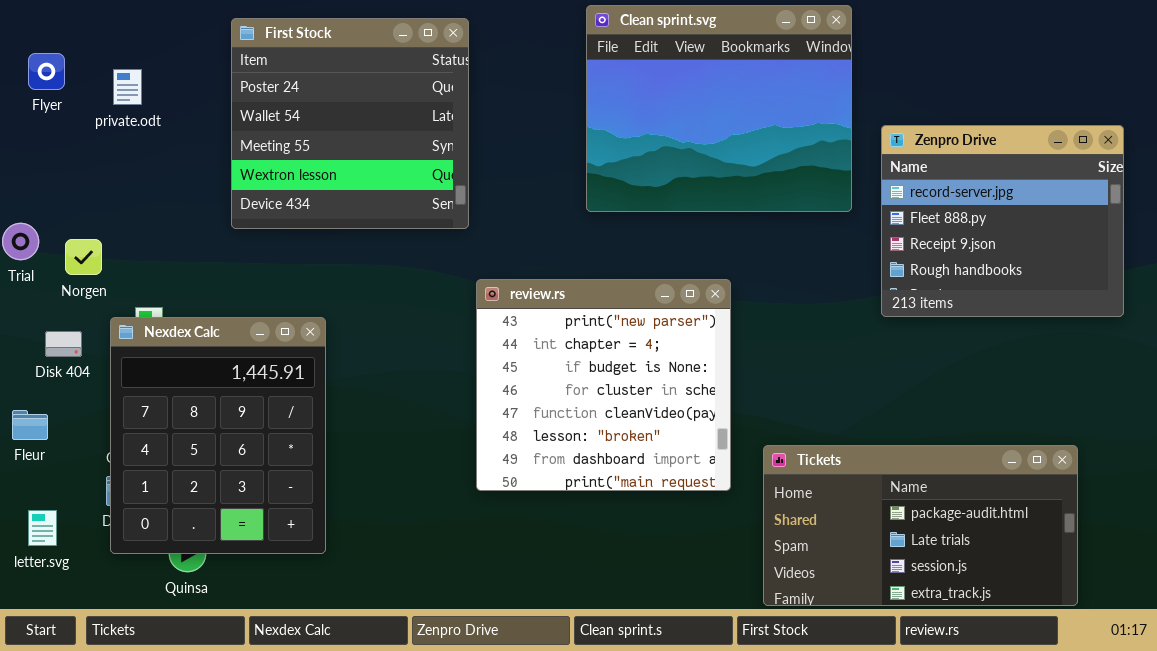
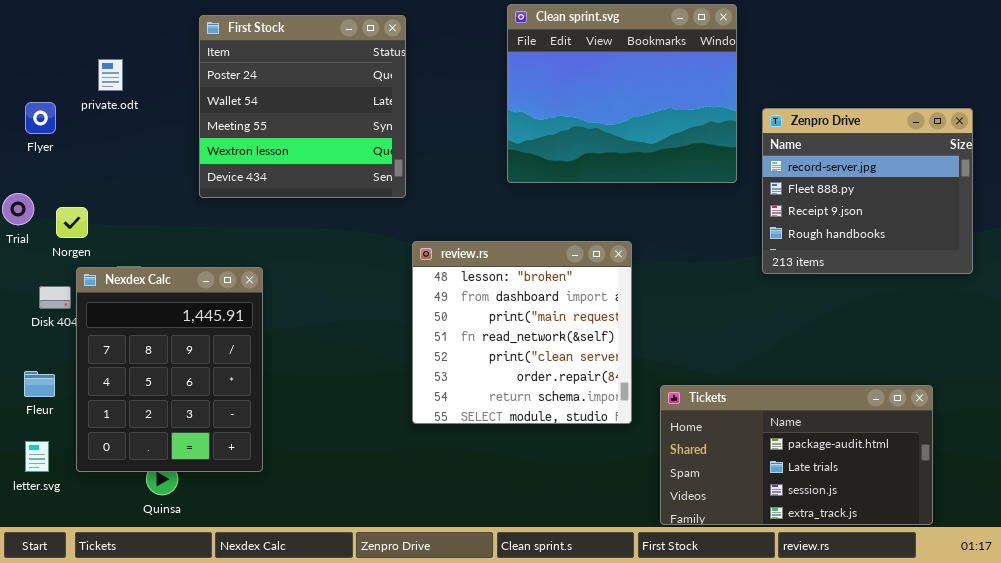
Flyer: [28,53,65,90] -> [25,102,56,134], moved
review.rs: [476,279,731,491] -> [412,241,632,424], scrolled down 5 rows
Nexdex Calc: [110,317,326,554] -> [76,267,263,472], moved
Fleur: [12,410,48,440] -> [24,371,55,397], moved

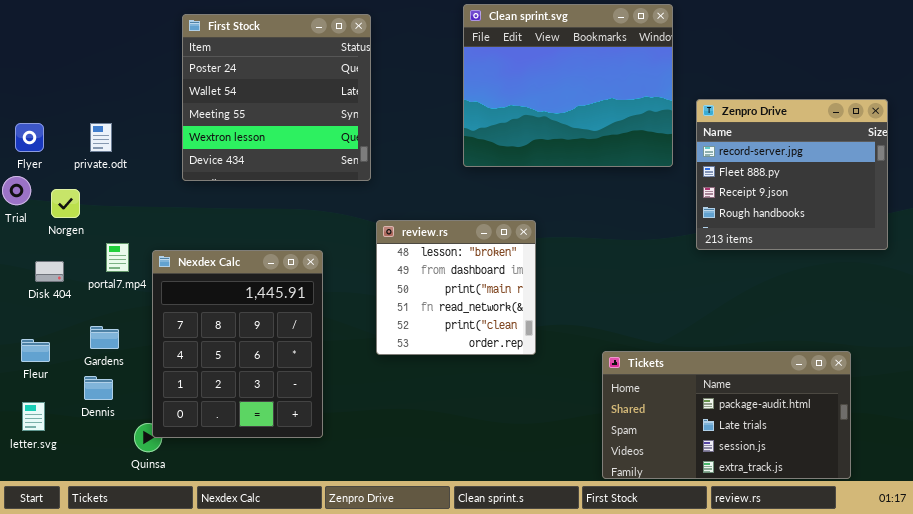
private.odt: [98,59,123,91] -> [90,123,112,152], moved
Flyer: [25,102,56,134] -> [15,123,44,152], moved
review.rs: [412,241,632,424] -> [376,220,536,355], resized
Nexdex Calc: [76,267,263,472] -> [152,250,323,438], moved

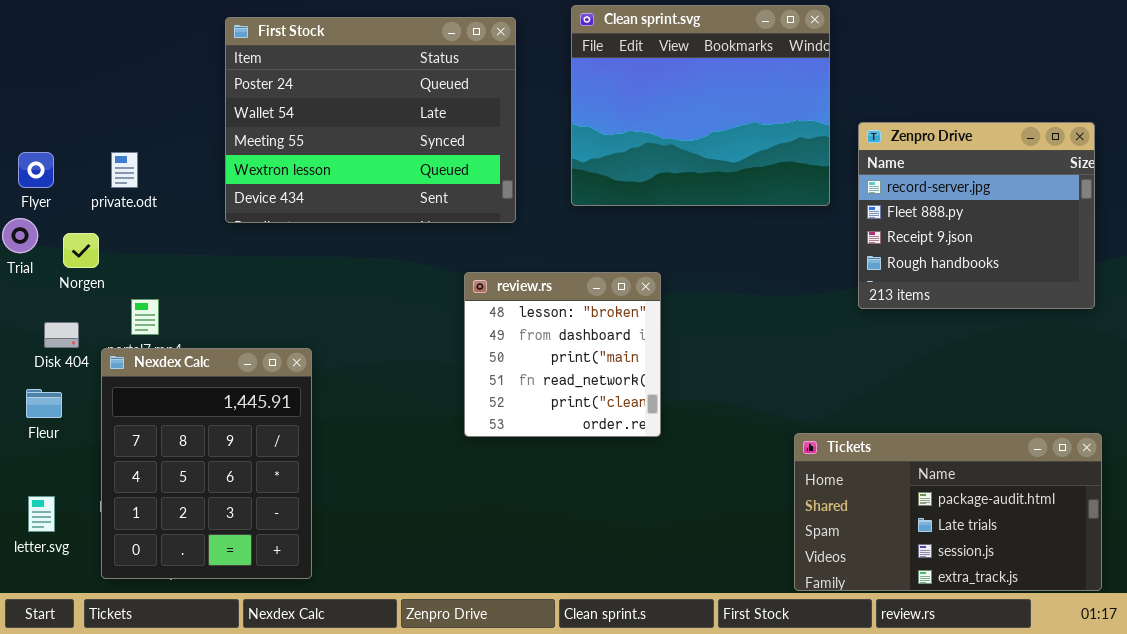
First Stock: [182,14,371,181] -> [225,17,516,223], resized
Nexdex Calc: [152,250,323,438] -> [101,348,312,579], moved
Fleur: [21,339,50,362] -> [26,389,62,418], moved
Tickets: [602,351,851,479] -> [794,433,1102,591], moved

